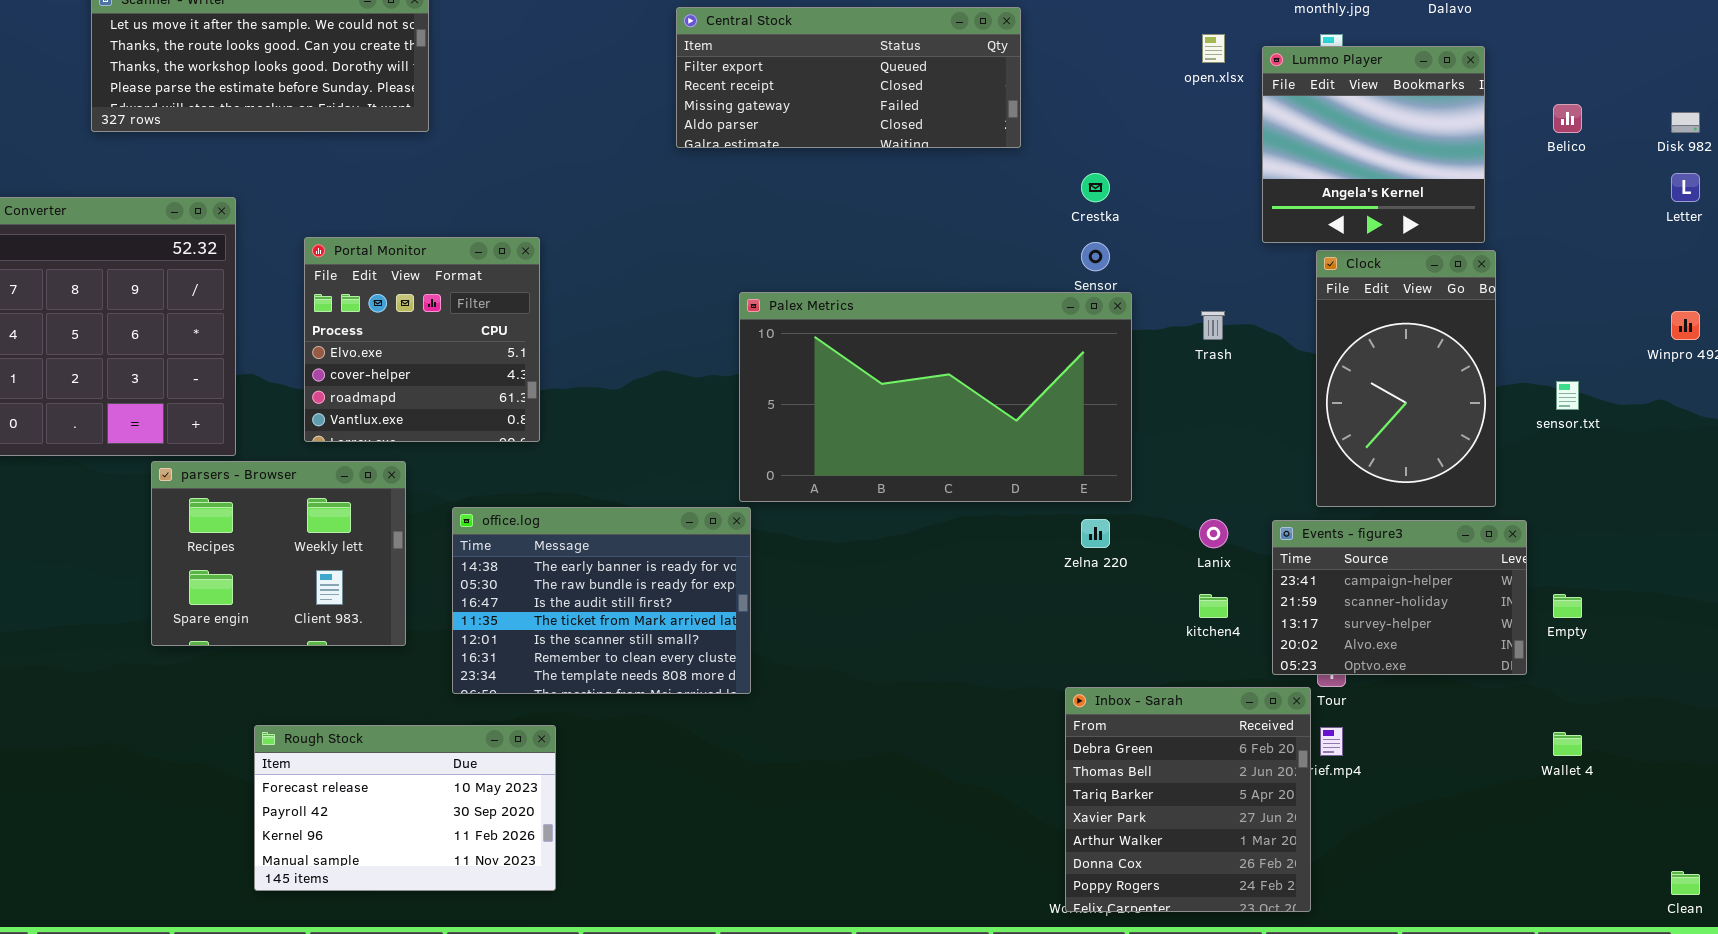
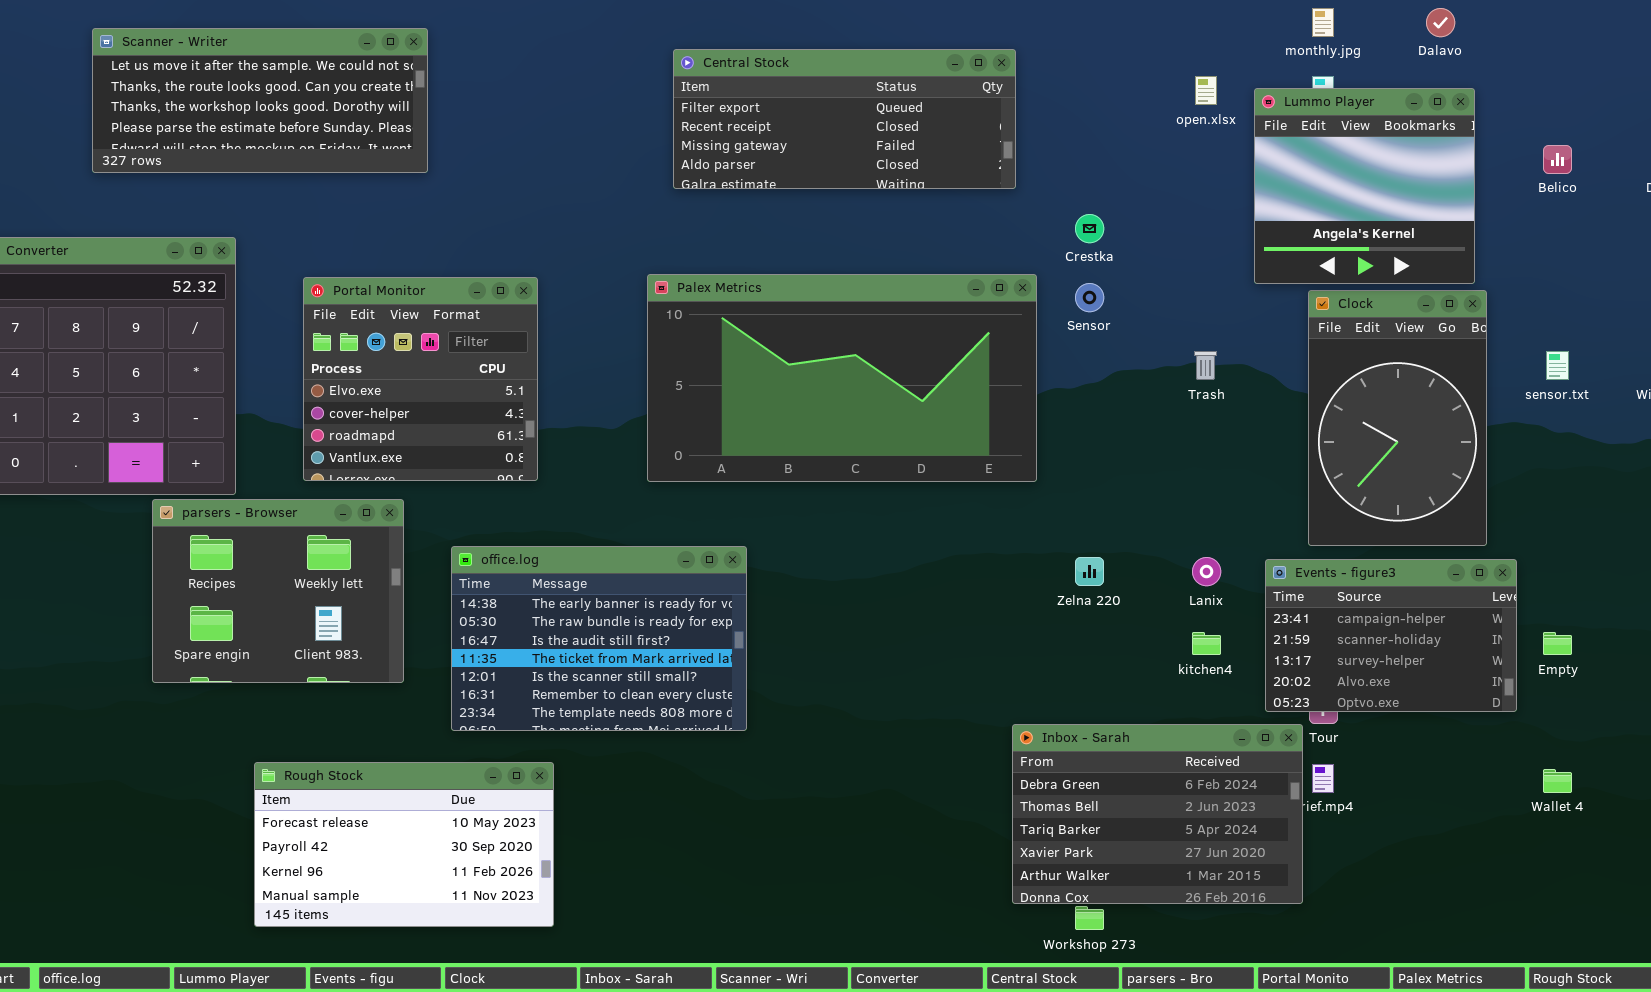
Palex Metrics: [739,292,1132,502] -> [647,274,1037,482], moved
sensor.txt: [1556,381,1579,410] -> [1546,351,1569,380], moved
Inbox - Sarah: [1065,687,1311,912] -> [1012,724,1303,904], resized

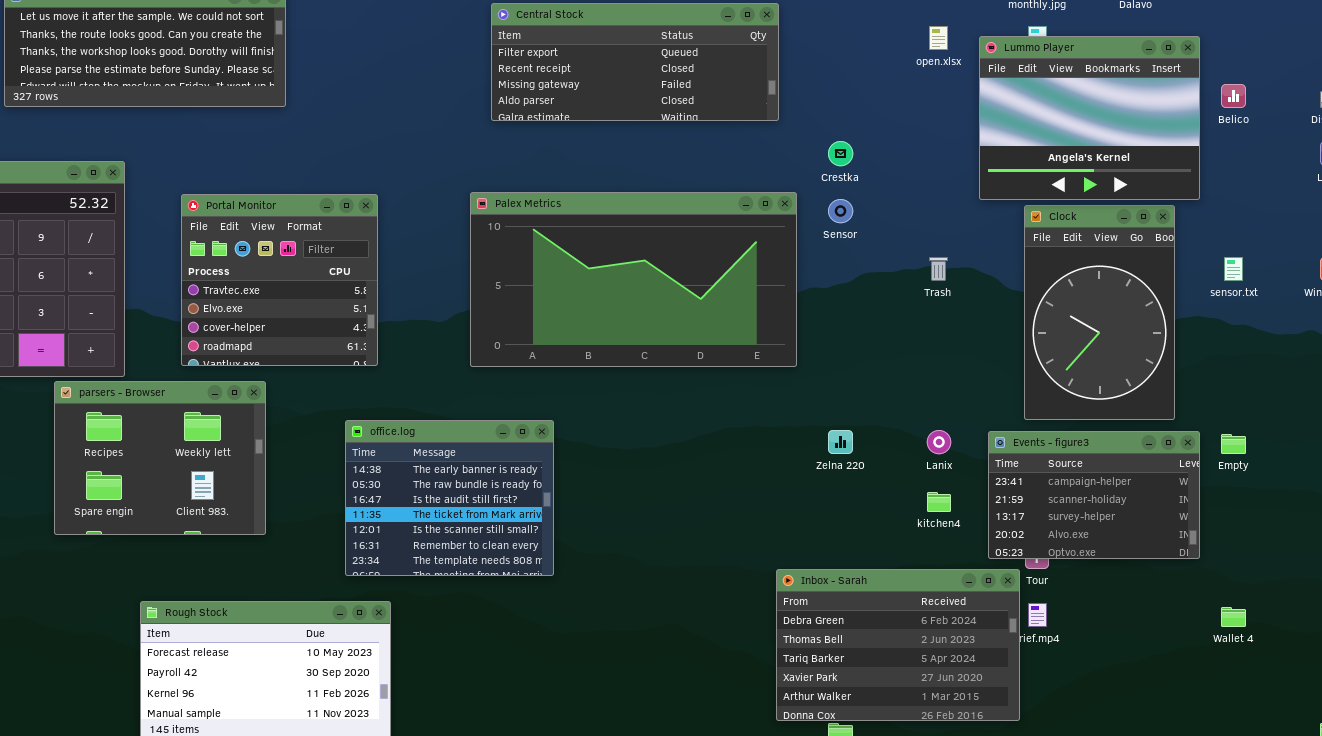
Lummo Player: [1254,88,1475,284] -> [979,36,1200,200], resized
Portal Monitor: [303,277,538,481] -> [181,194,378,366], scrolled up 1 row
office.log: [451,546,747,731] -> [345,420,554,576], resized
Empty: [1543,632,1572,655] -> [1221,434,1246,454], moved

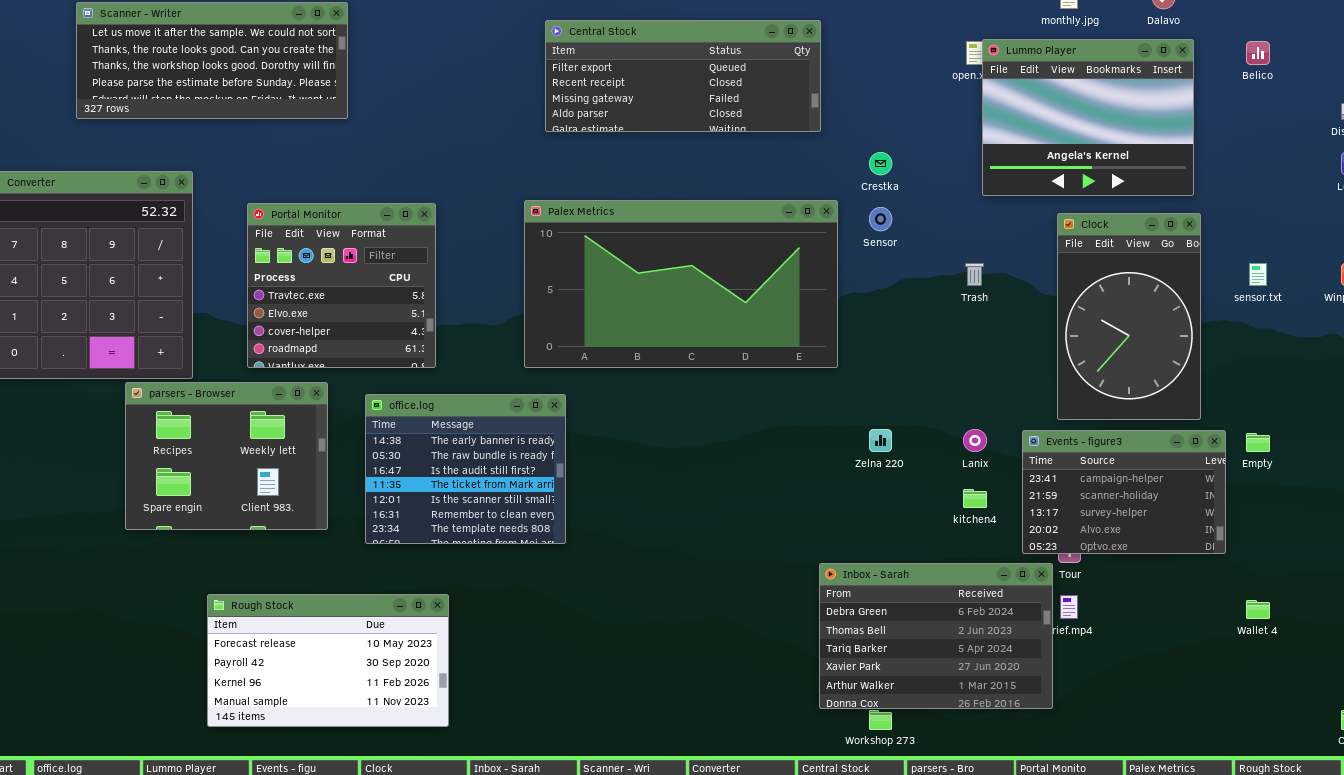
Lummo Player: [979,36,1200,200] -> [982,39,1194,196], moved
Belico: [1221,84,1246,108] -> [1246,41,1270,65], moved
office.log: [345,420,554,576] -> [365,394,566,544], moved

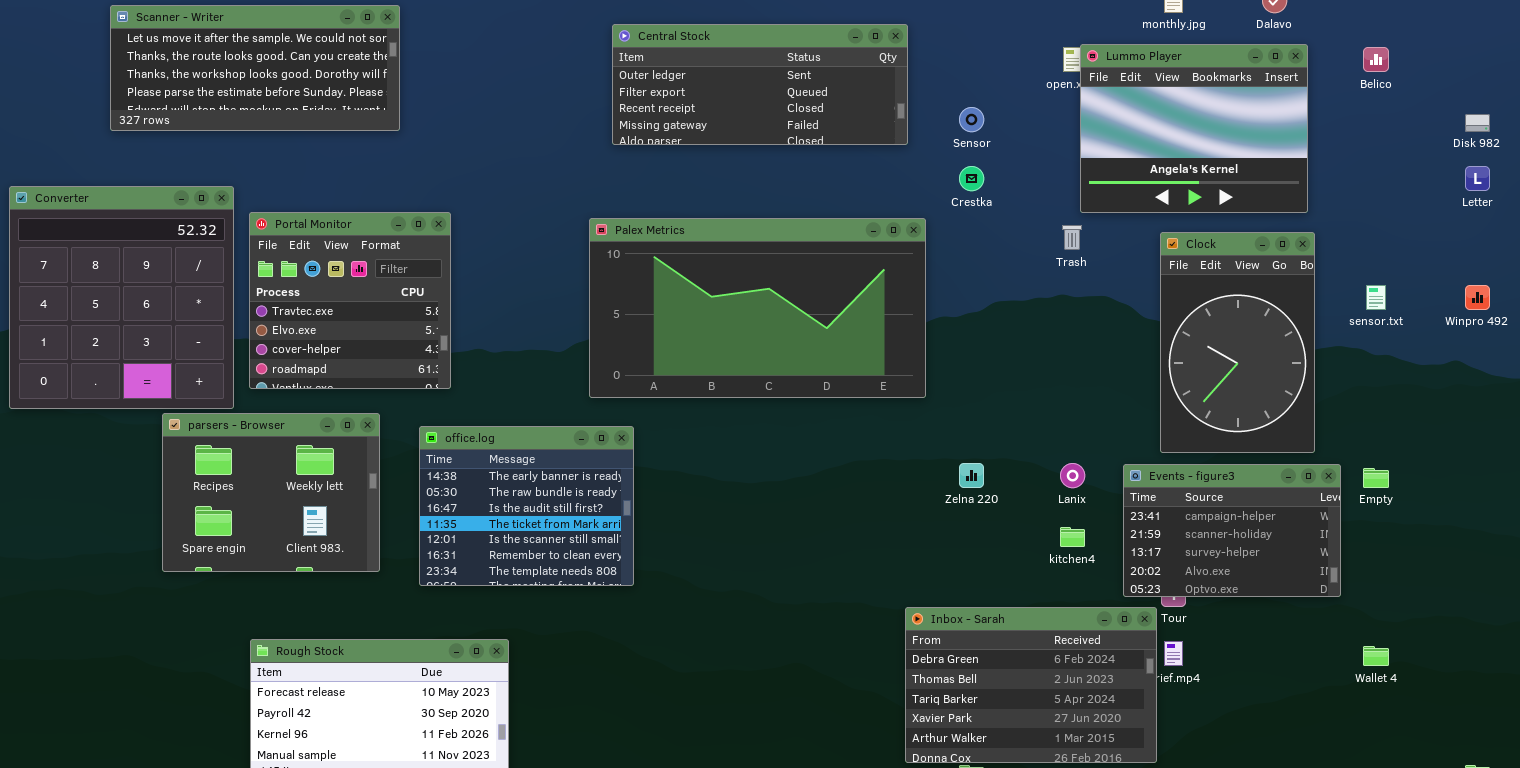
Central Stock: [545,20,821,132] -> [612,24,908,145], scrolled up 1 row
Portal Monitor: [247,203,436,368] -> [249,212,451,389], moved
Sensor: [869,207,892,231] -> [959,107,984,132], moved
Trash: [965,263,984,286] -> [1062,225,1082,250], moved

